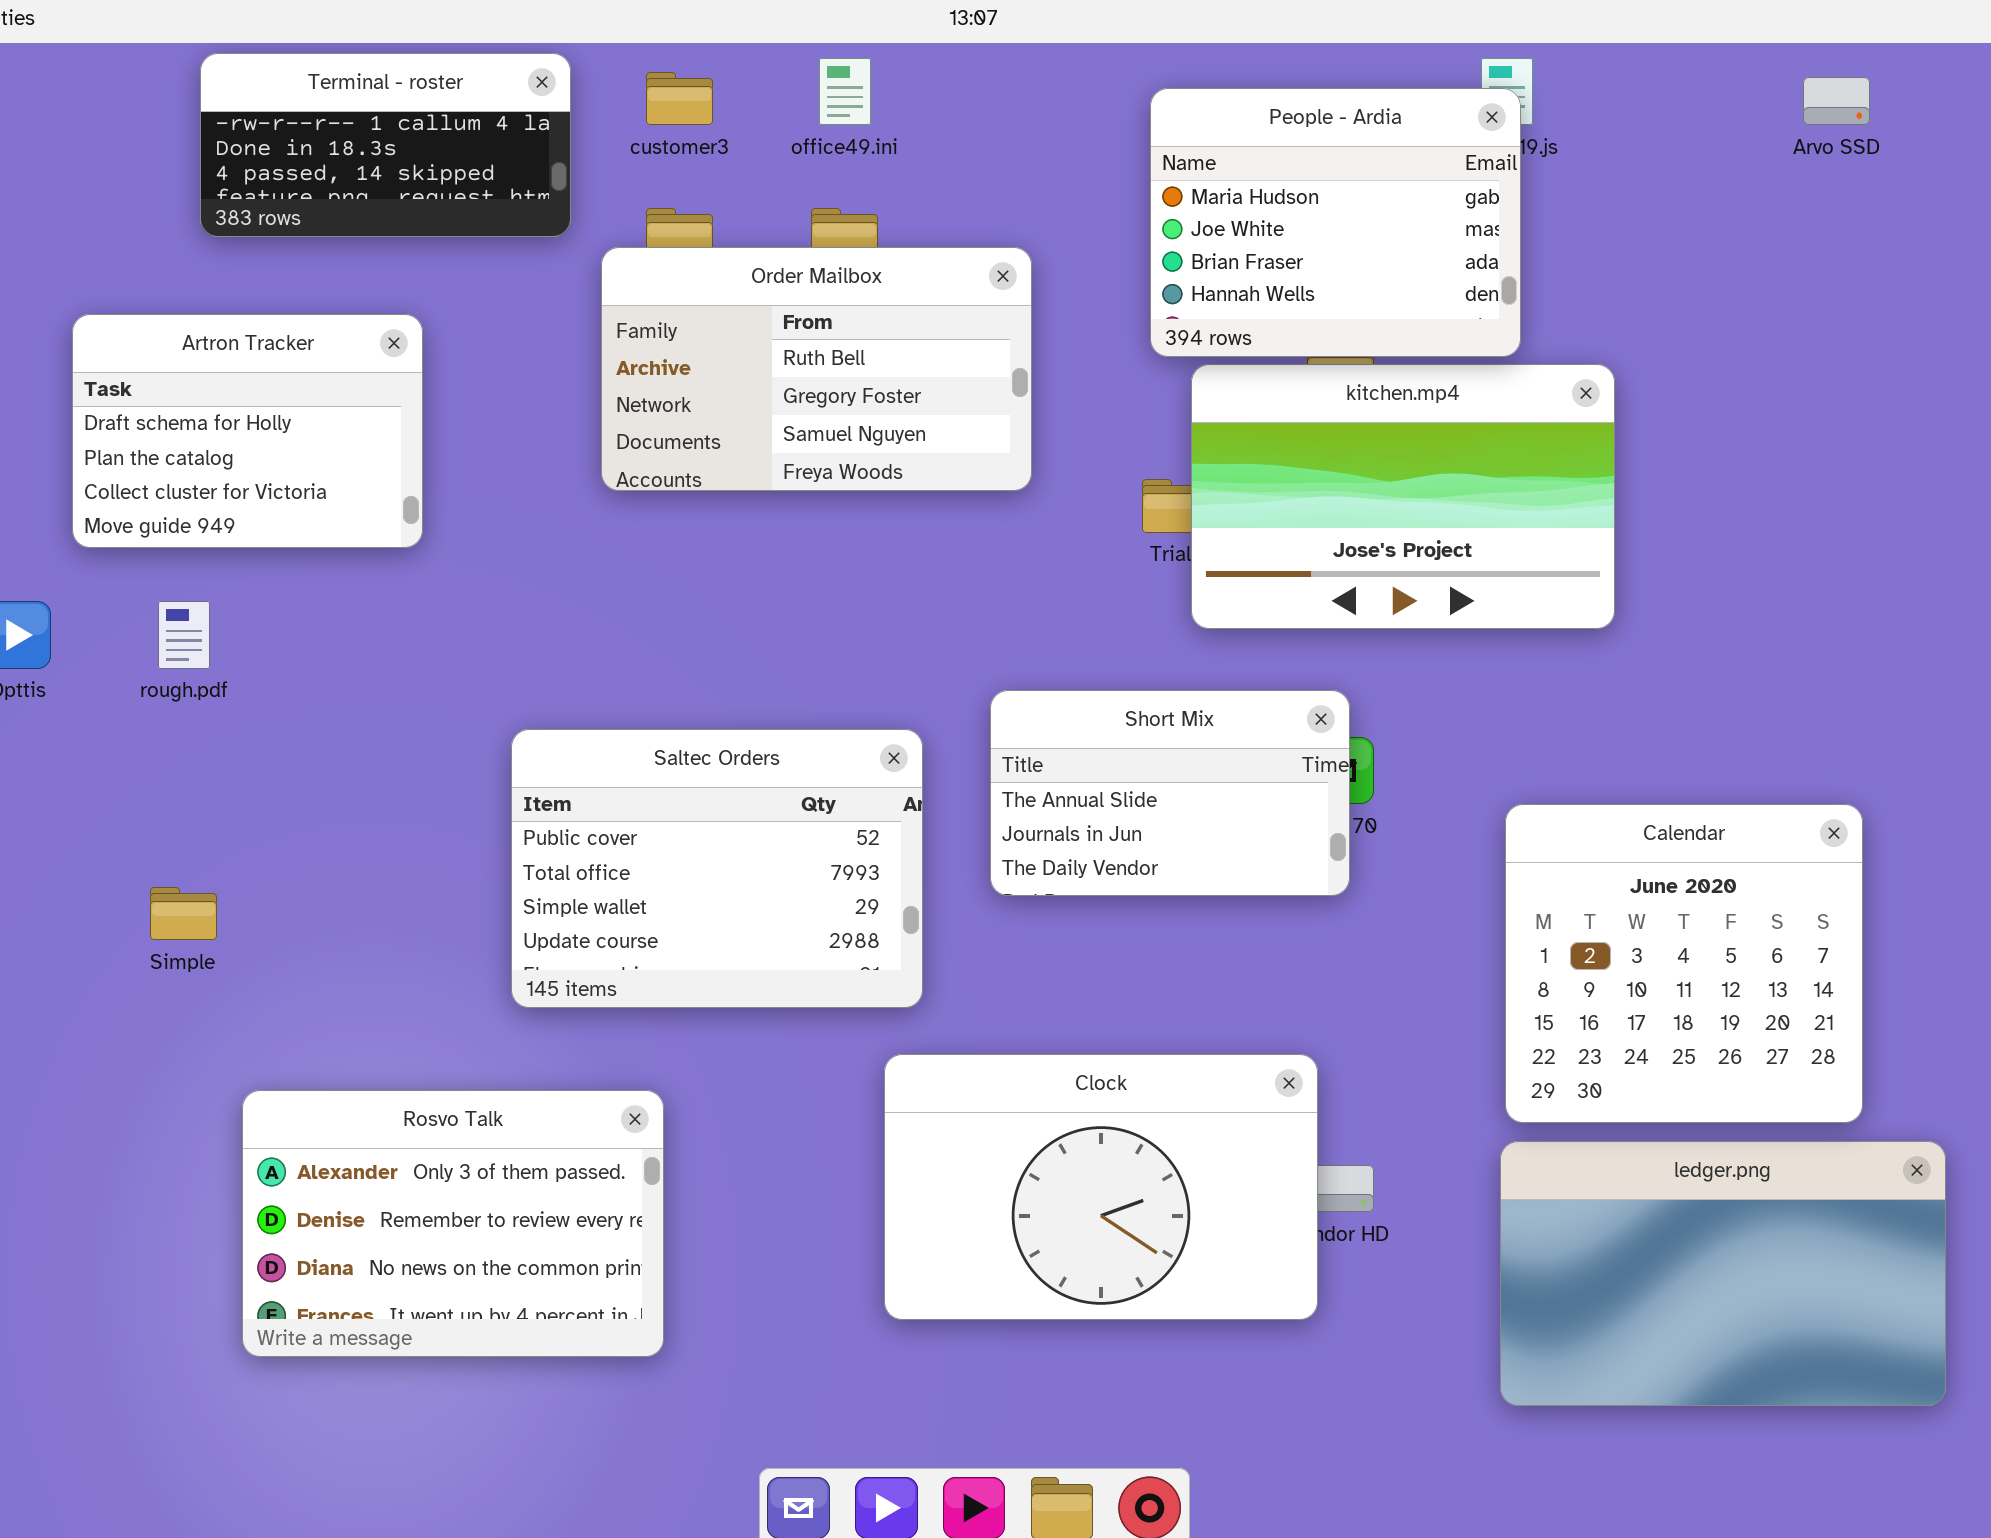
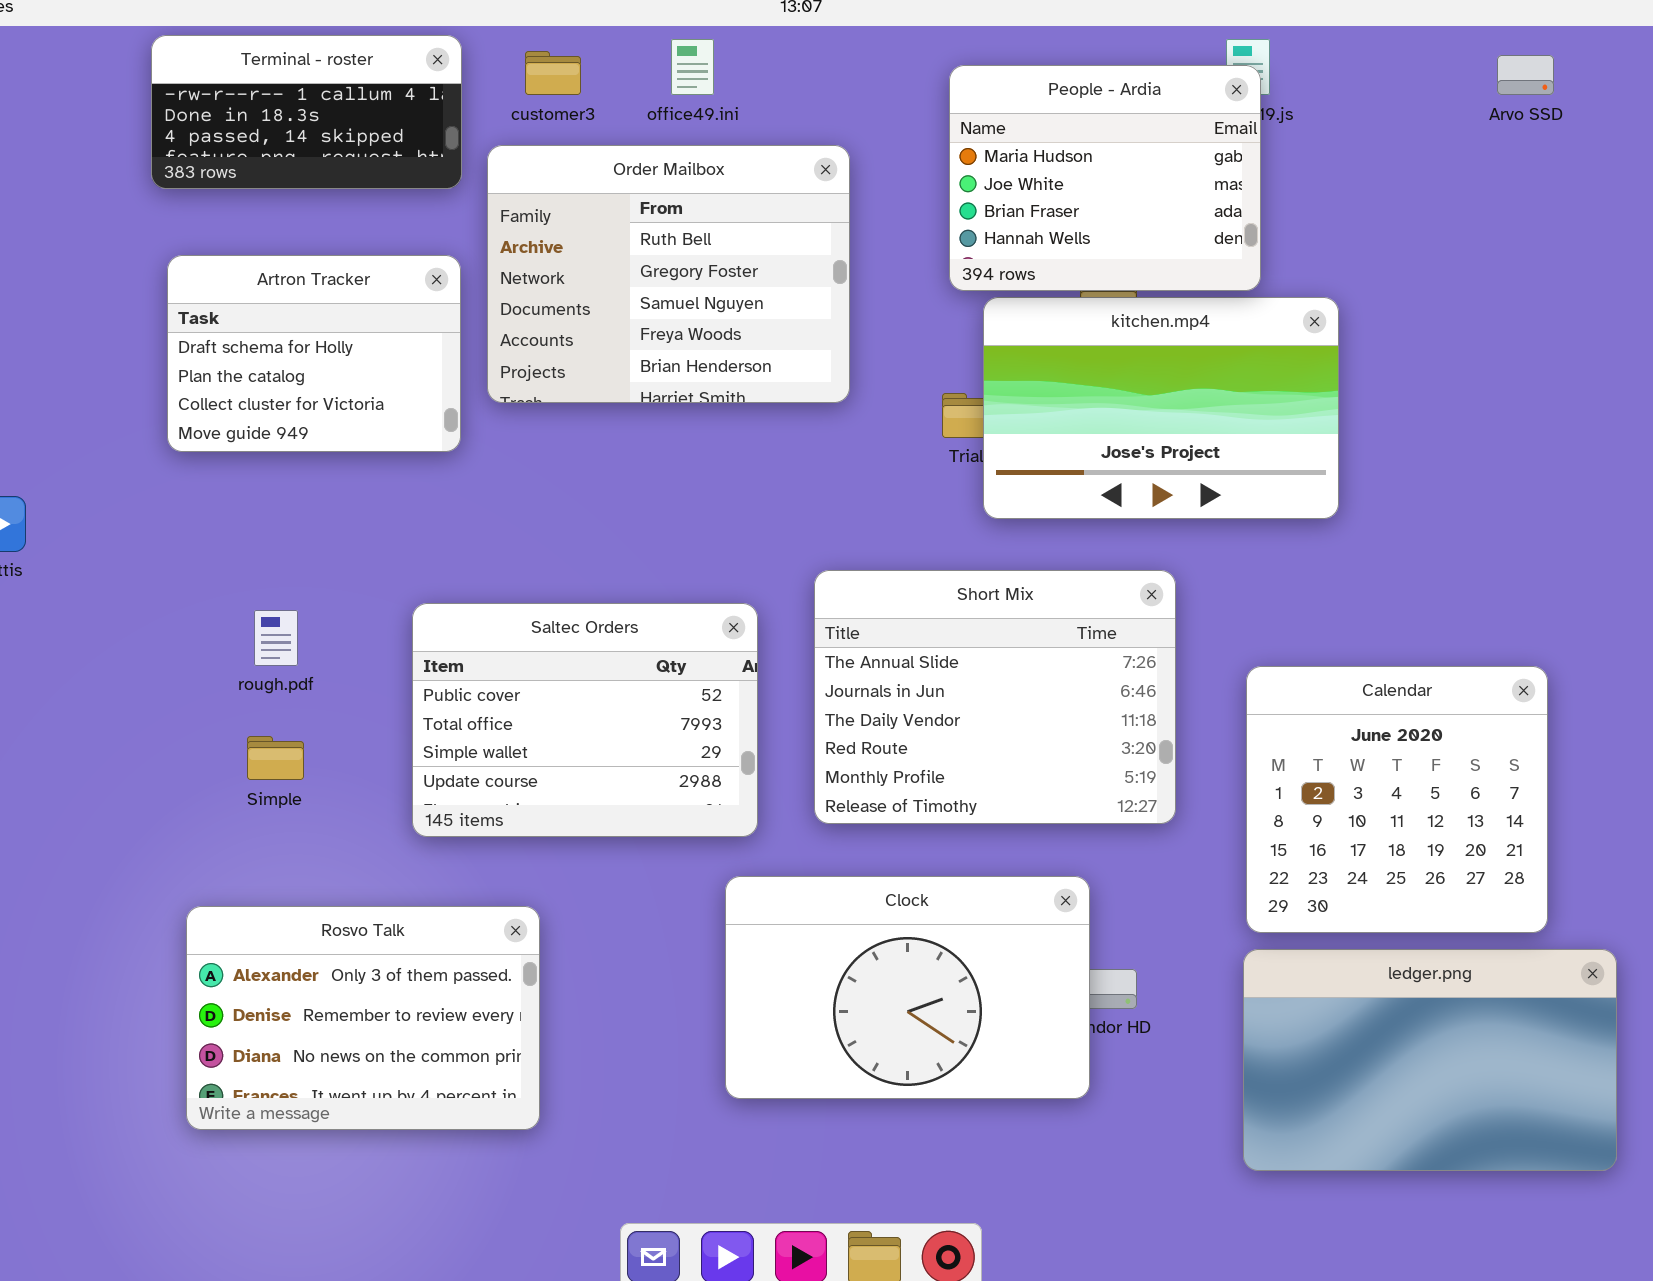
Order Mailbox: [601,247,1032,491] -> [487,145,850,403], resized
Artron Tracker: [72,314,423,548] -> [167,255,461,452], moved
rough.pdf: [158,601,210,669] -> [254,610,298,666], moved
Short Mix: [990,690,1350,896] -> [814,570,1176,824], resized
Simple: [150,887,217,940] -> [247,736,304,780], moved

